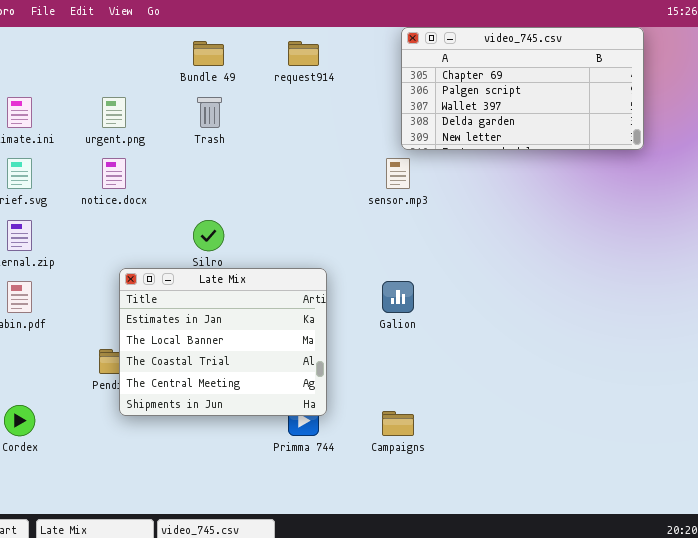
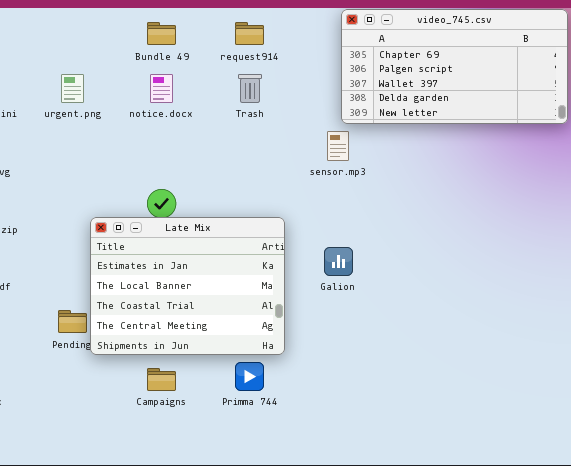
Trash: [197,97,222,128] -> [238,74,262,103], moved
notice.docx: [102,158,126,189] -> [150,74,173,103], moved
Late Mix: [119,268,327,416] -> [90,217,285,355], moved
Campaigns: [382,411,414,436] -> [147,368,176,391], moved

